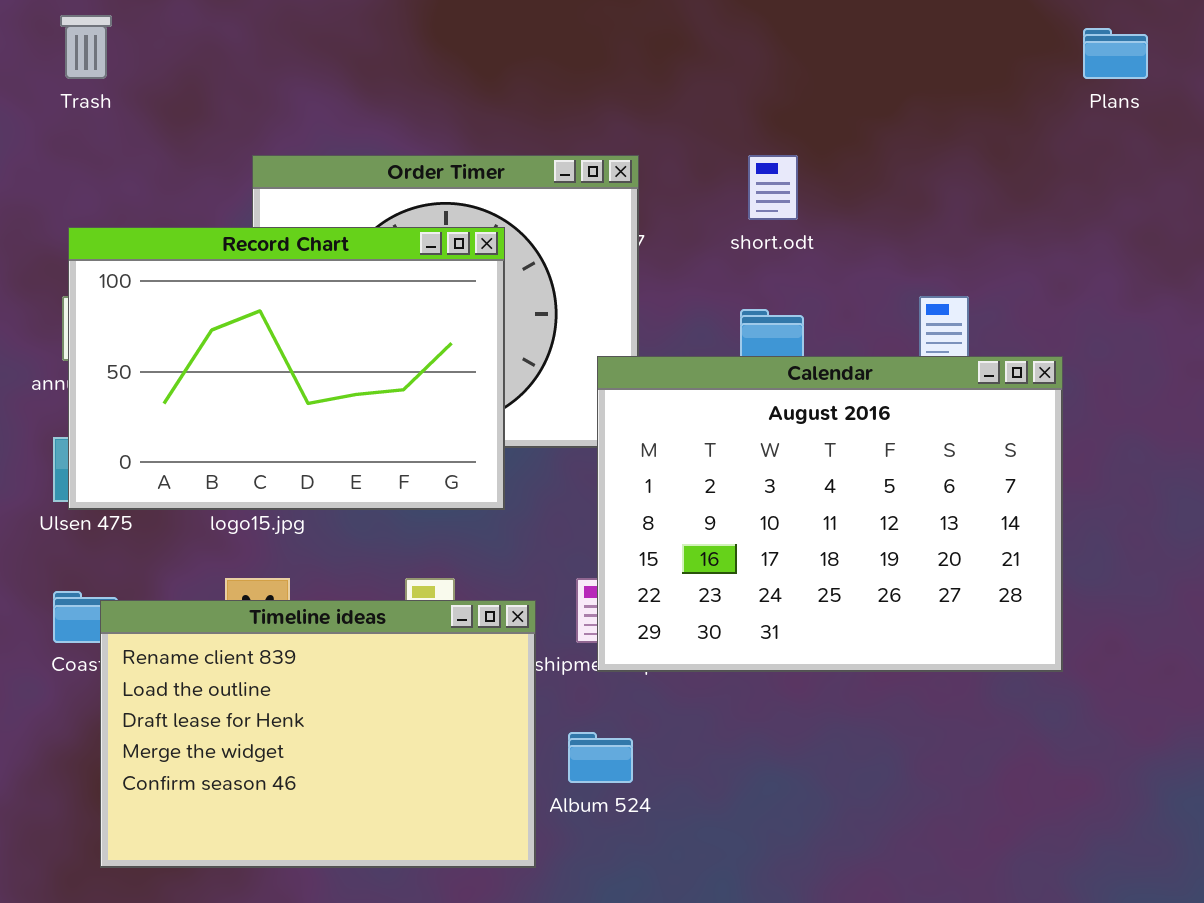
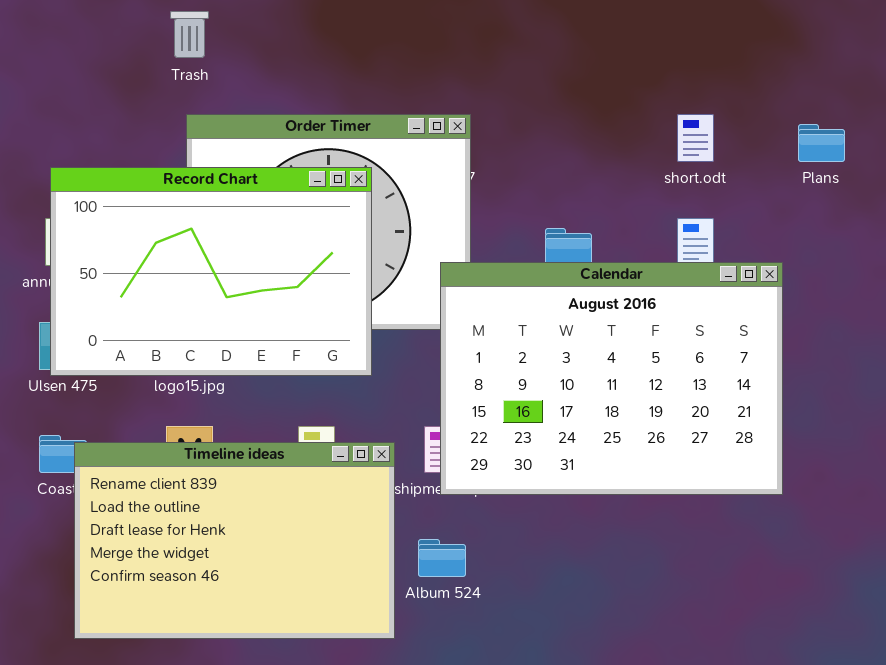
Trash: [60,15,112,79] -> [170,11,209,58], moved
Plans: [1083,28,1148,79] -> [798,124,845,162], moved
short.odt: [748,155,798,220] -> [677,114,714,162], moved

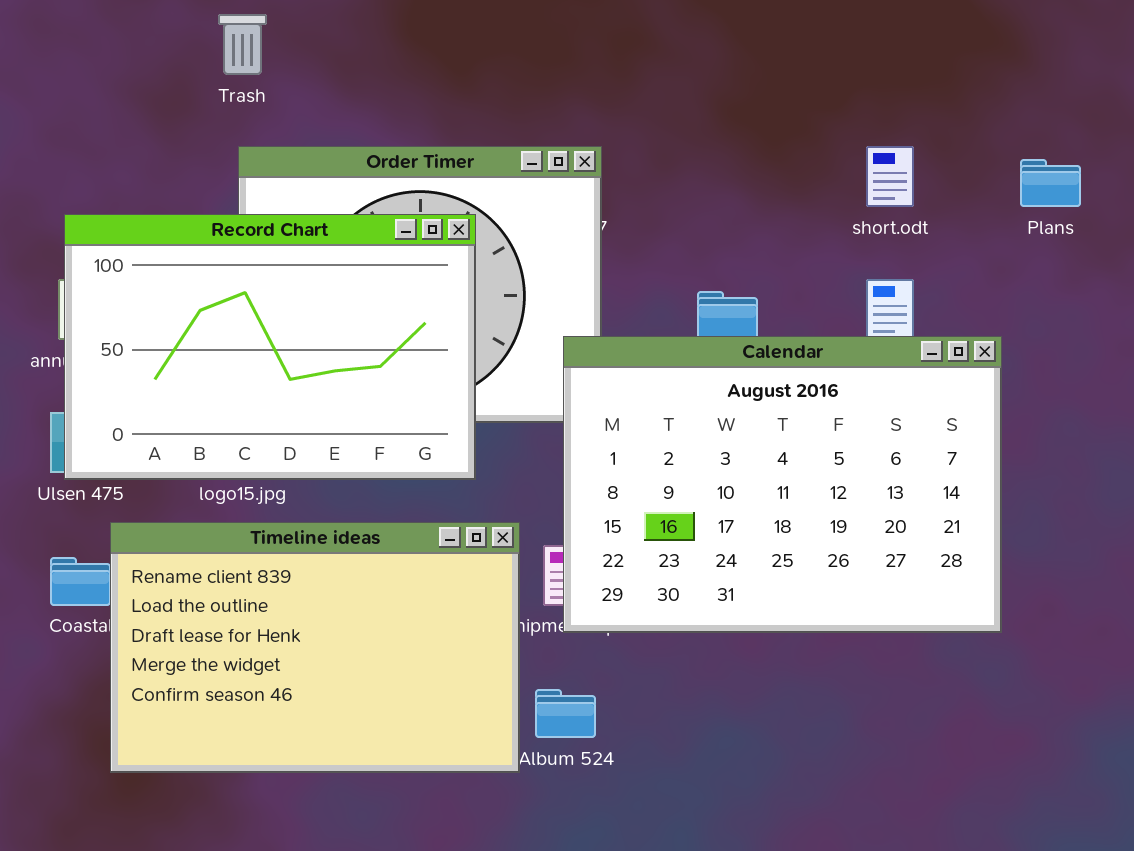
Timeline ideas: [74,442,395,639] -> [110,522,520,773], moved

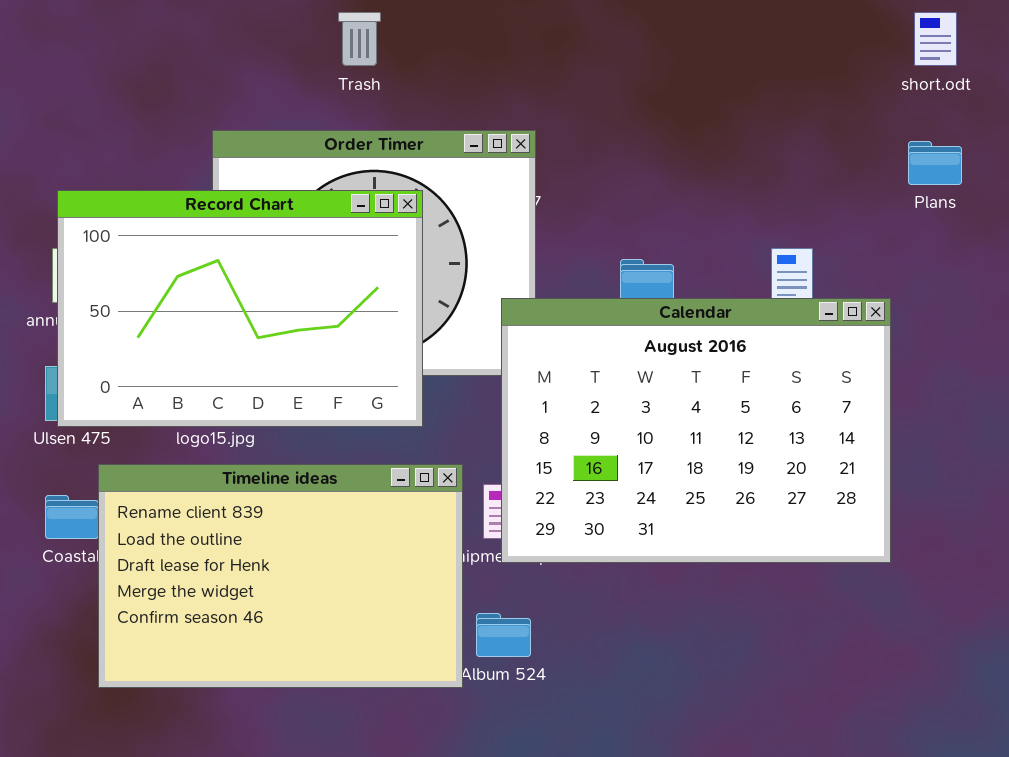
Trash: [218,14,267,75] -> [338,12,381,66], moved
short.odt: [866,146,914,207] -> [914,12,957,66], moved

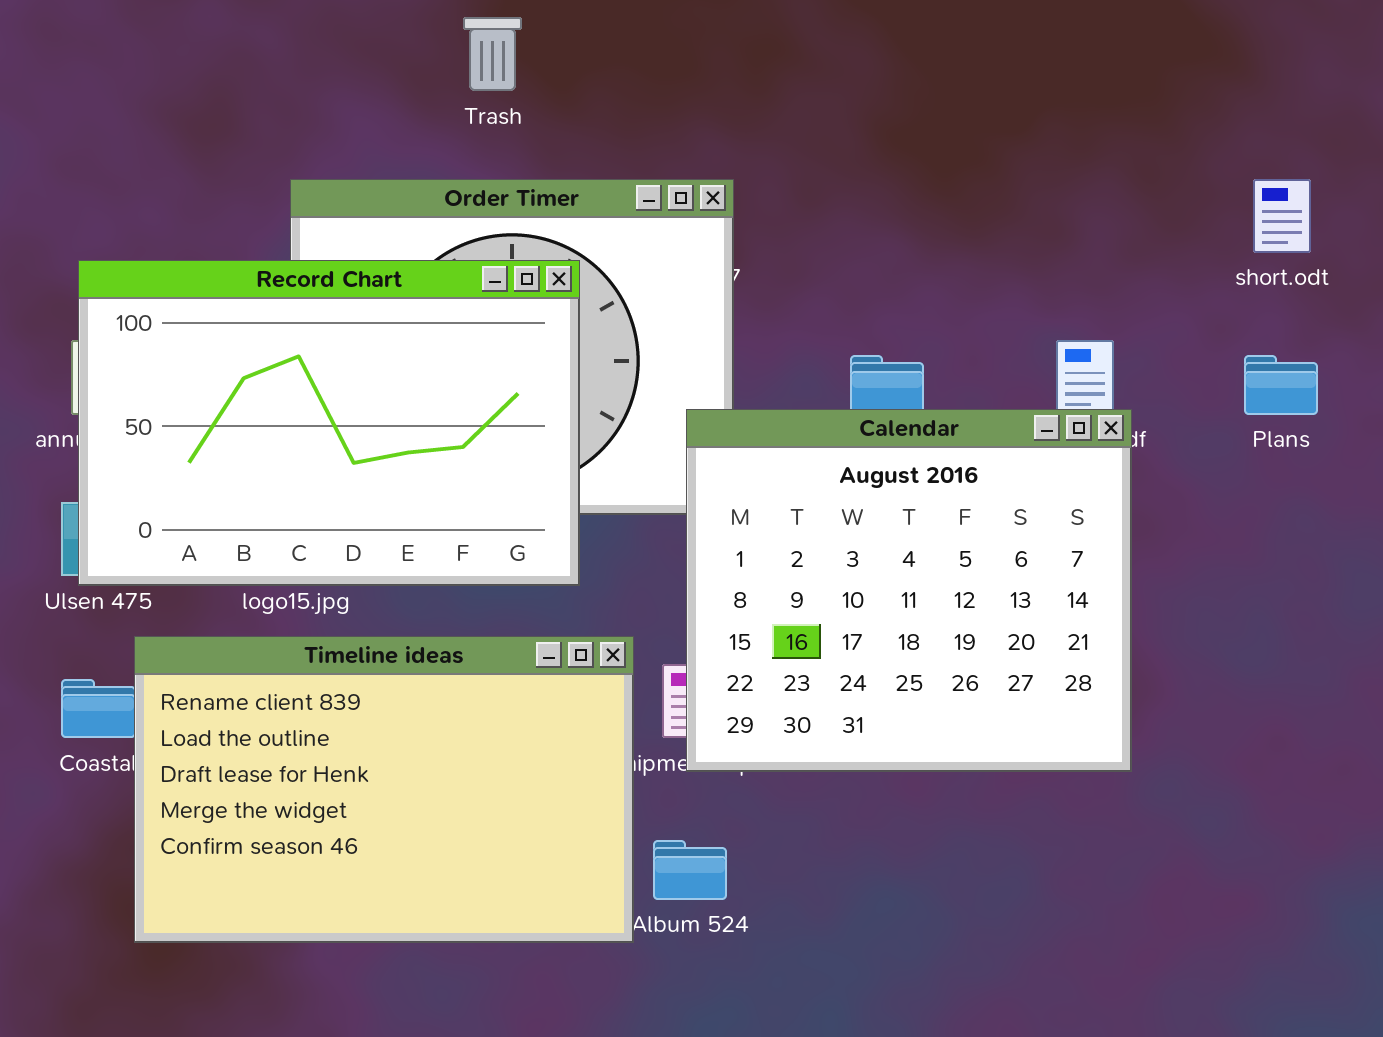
short.odt: [914,12,957,66] -> [1253,179,1311,253], moved
Plans: [908,141,962,185] -> [1244,355,1318,415], moved
Calendar: [501,298,891,563] -> [686,409,1132,772], resized

